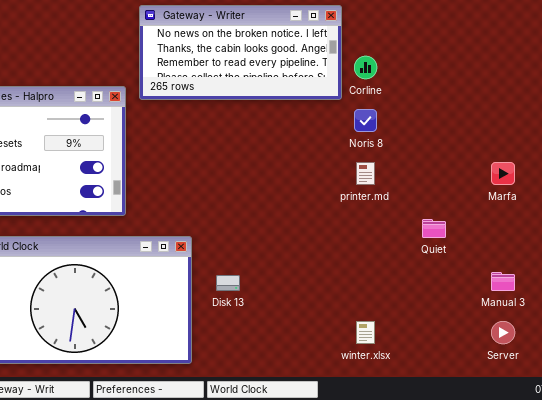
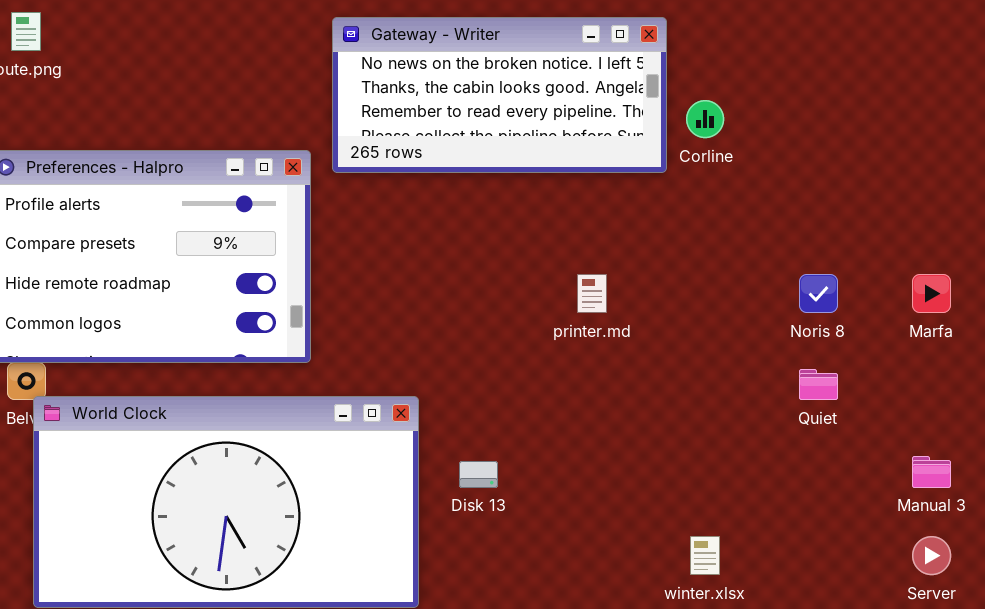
Noris 8: [354,109,377,132] -> [799,274,838,313], moved
printer.md: [356,162,375,185] -> [577,274,607,313], moved

